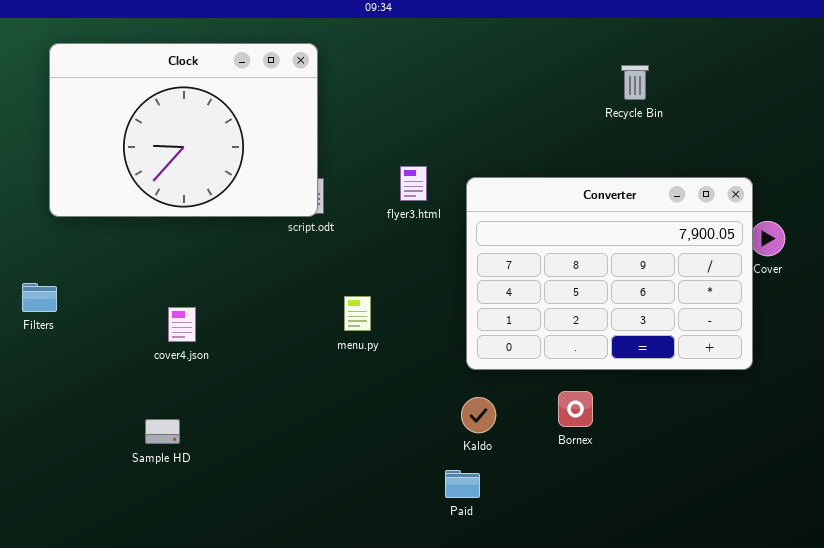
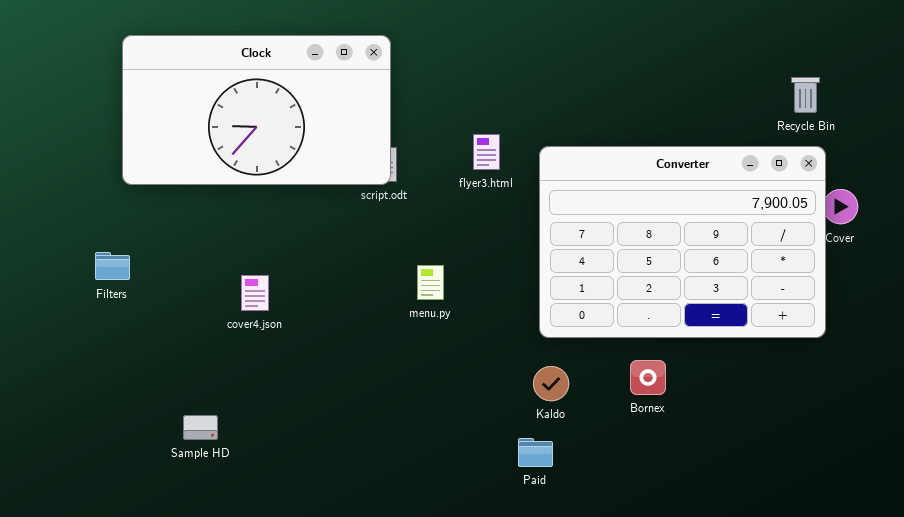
Clock: [49,43,318,217] -> [122,35,391,185], resized
Recycle Bin: [621,65,649,100] -> [791,77,820,113], moved
Sample HD: [145,419,180,444] -> [183,415,218,440], moved

